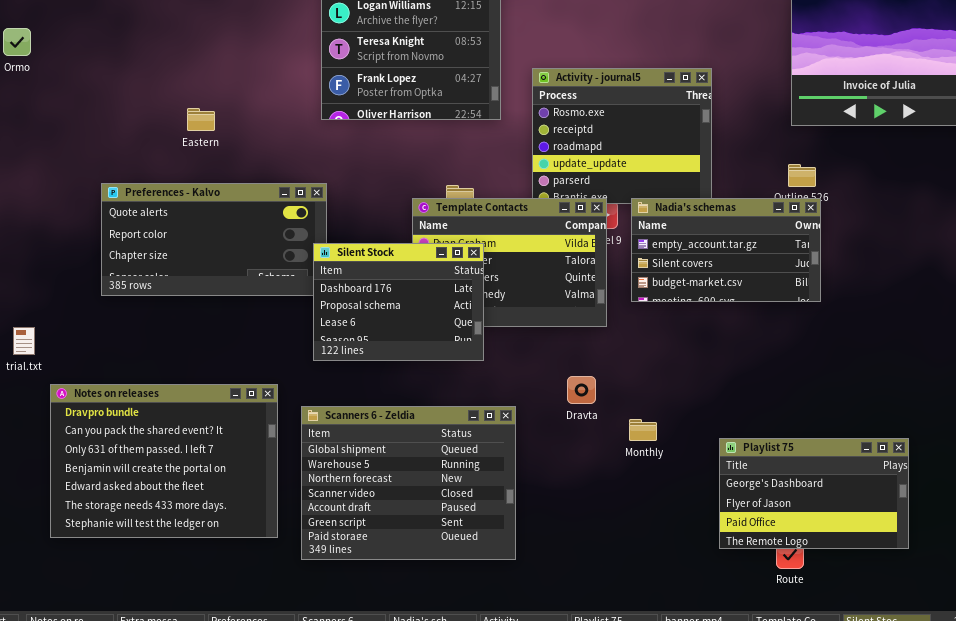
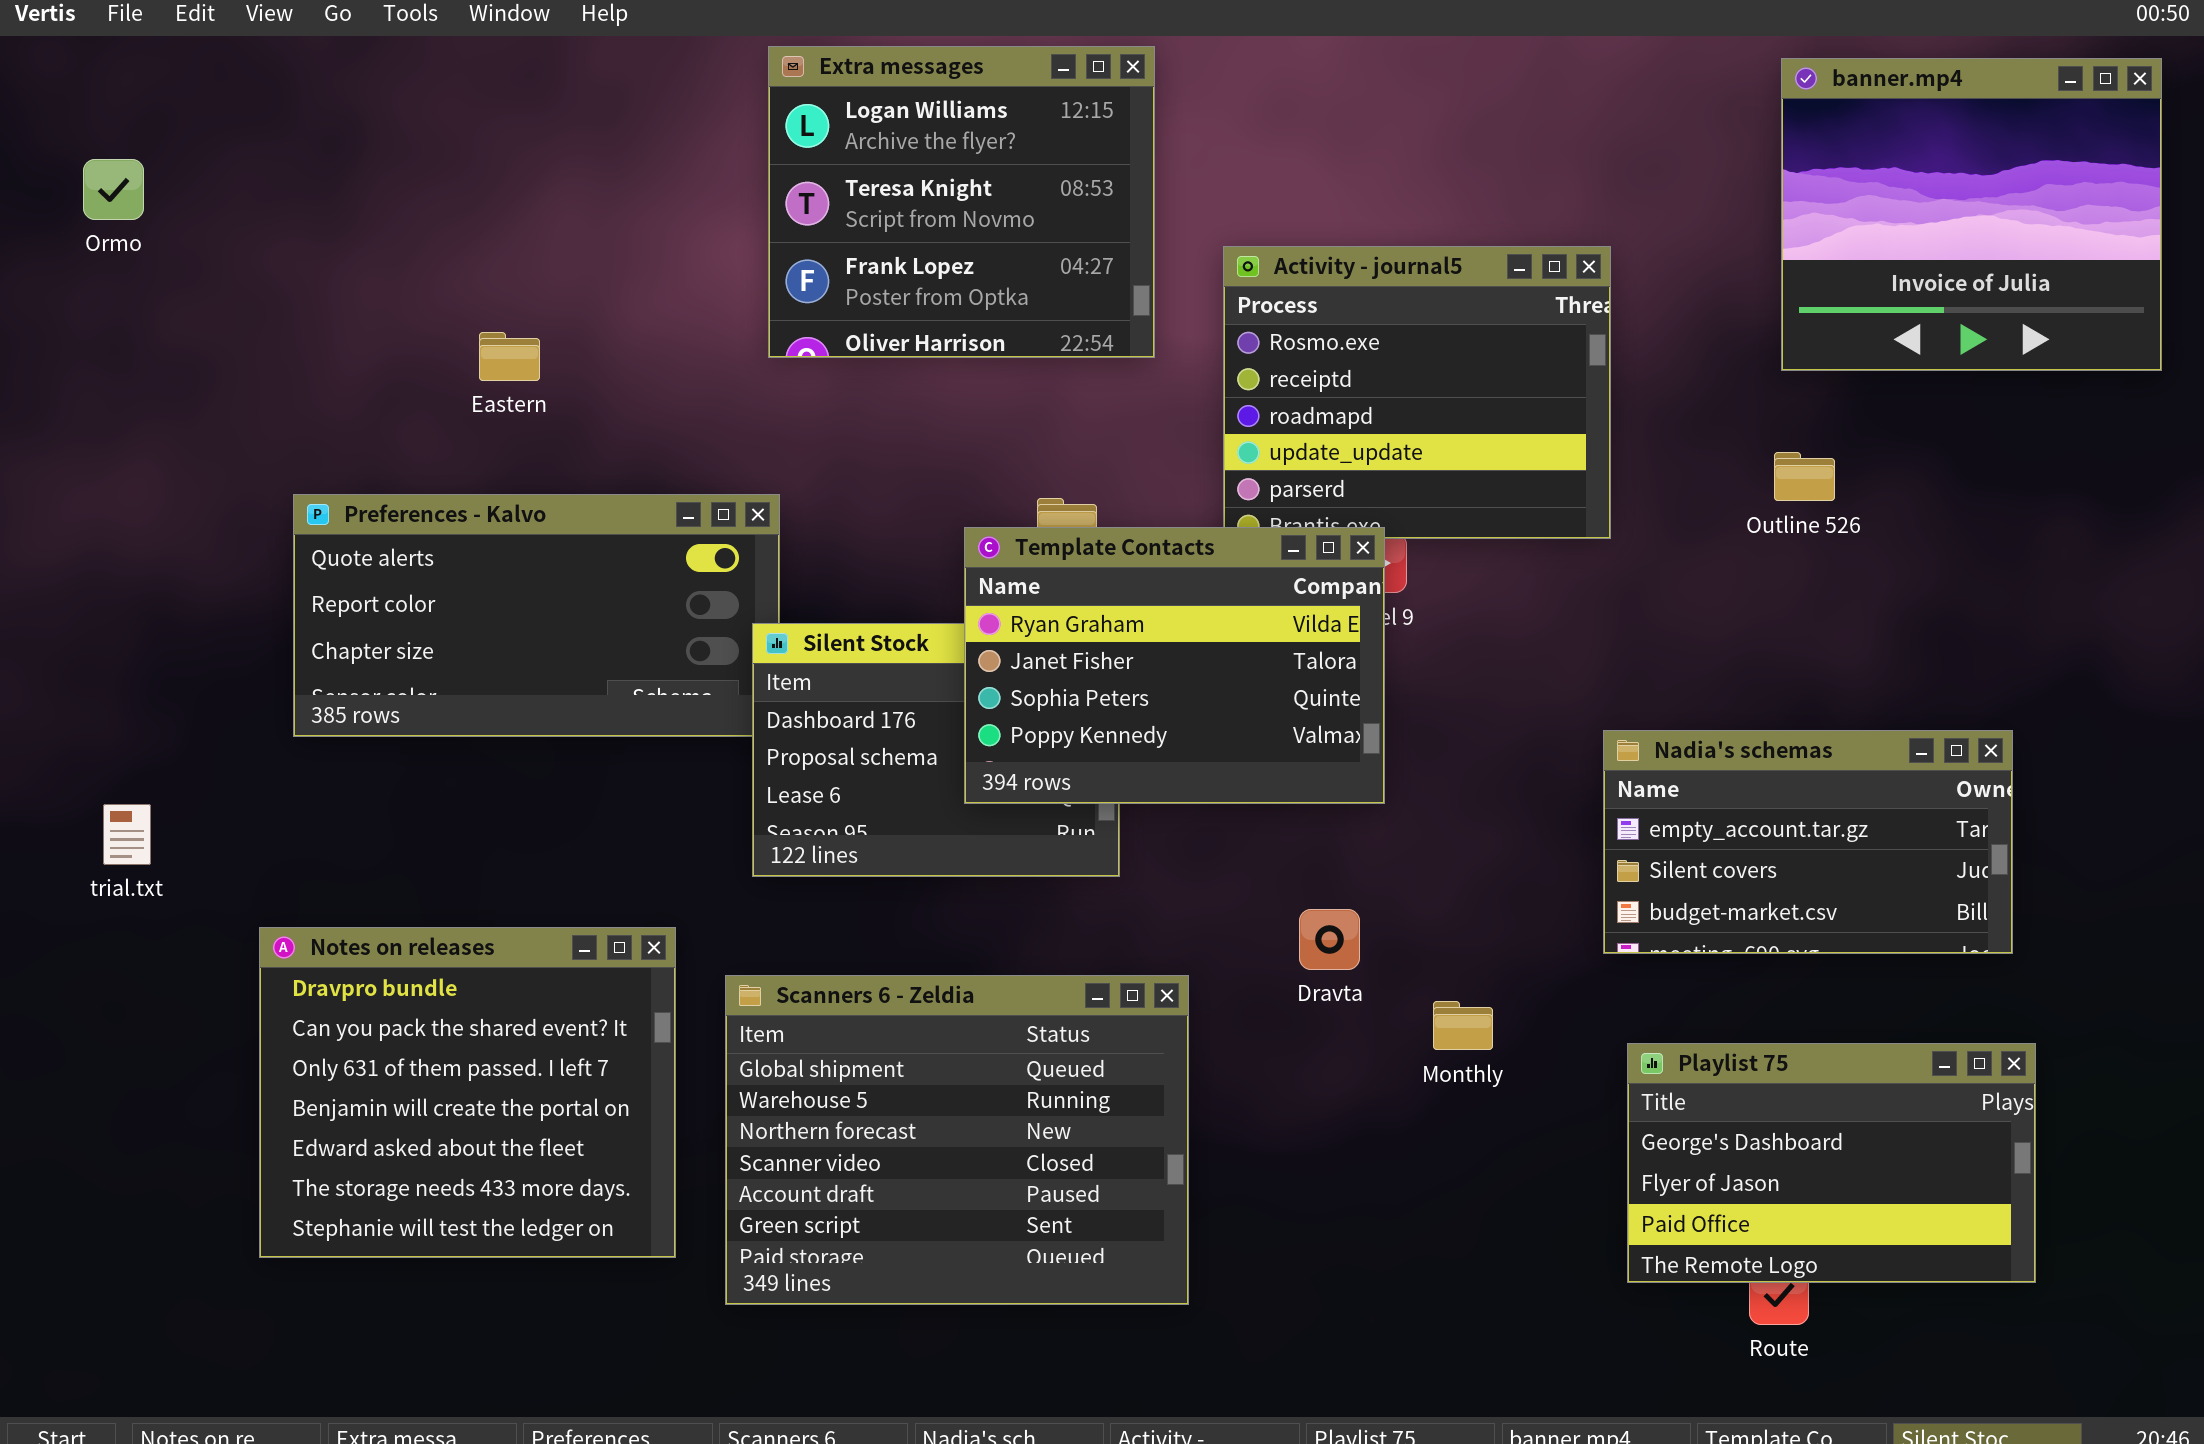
Nadia's schemas: [631,198,821,302] -> [1603,730,2013,954], moved
Template Contacts: [412,198,607,327] -> [964,527,1385,804], raised
Notes on releases: [50,384,278,538] -> [259,927,676,1258], resized

